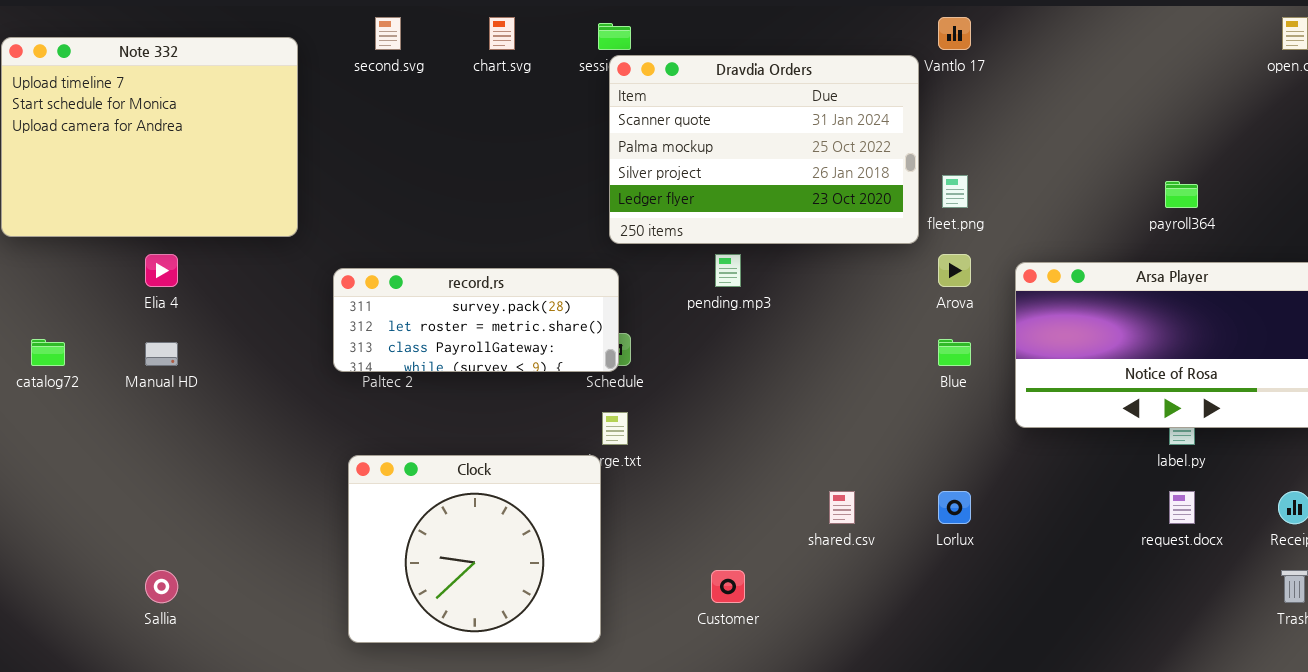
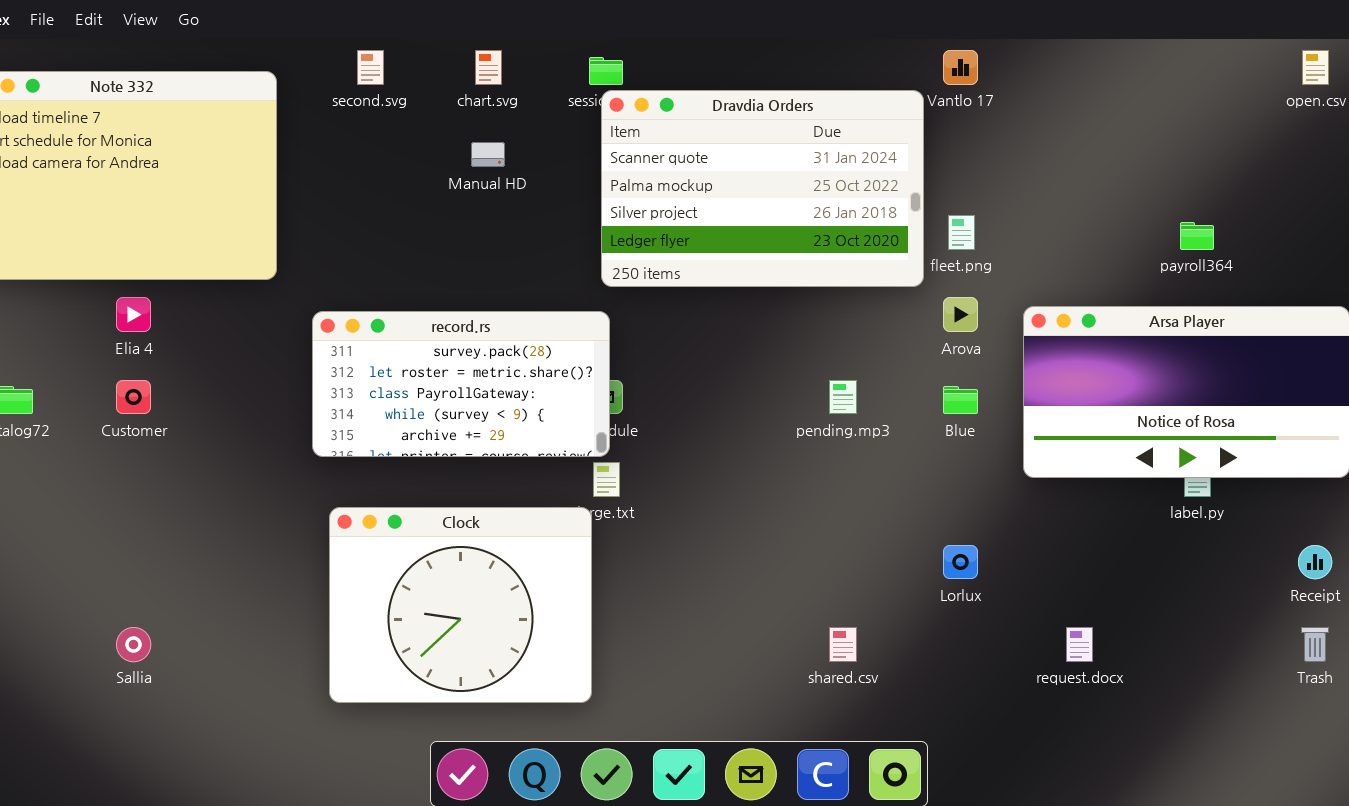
pending.mp3: [715,254,741,287] -> [829,380,857,414], moved
record.rs: [333,268,619,372] -> [312,311,610,457], resized
Manual HD: [145,342,178,366] -> [471,142,505,167], moved
shared.csv: [829,491,855,524] -> [829,627,857,662], moved
request.docx: [1169,491,1195,524] -> [1066,627,1093,662], moved
Customer: [711,570,745,603] -> [116,380,151,414], moved

